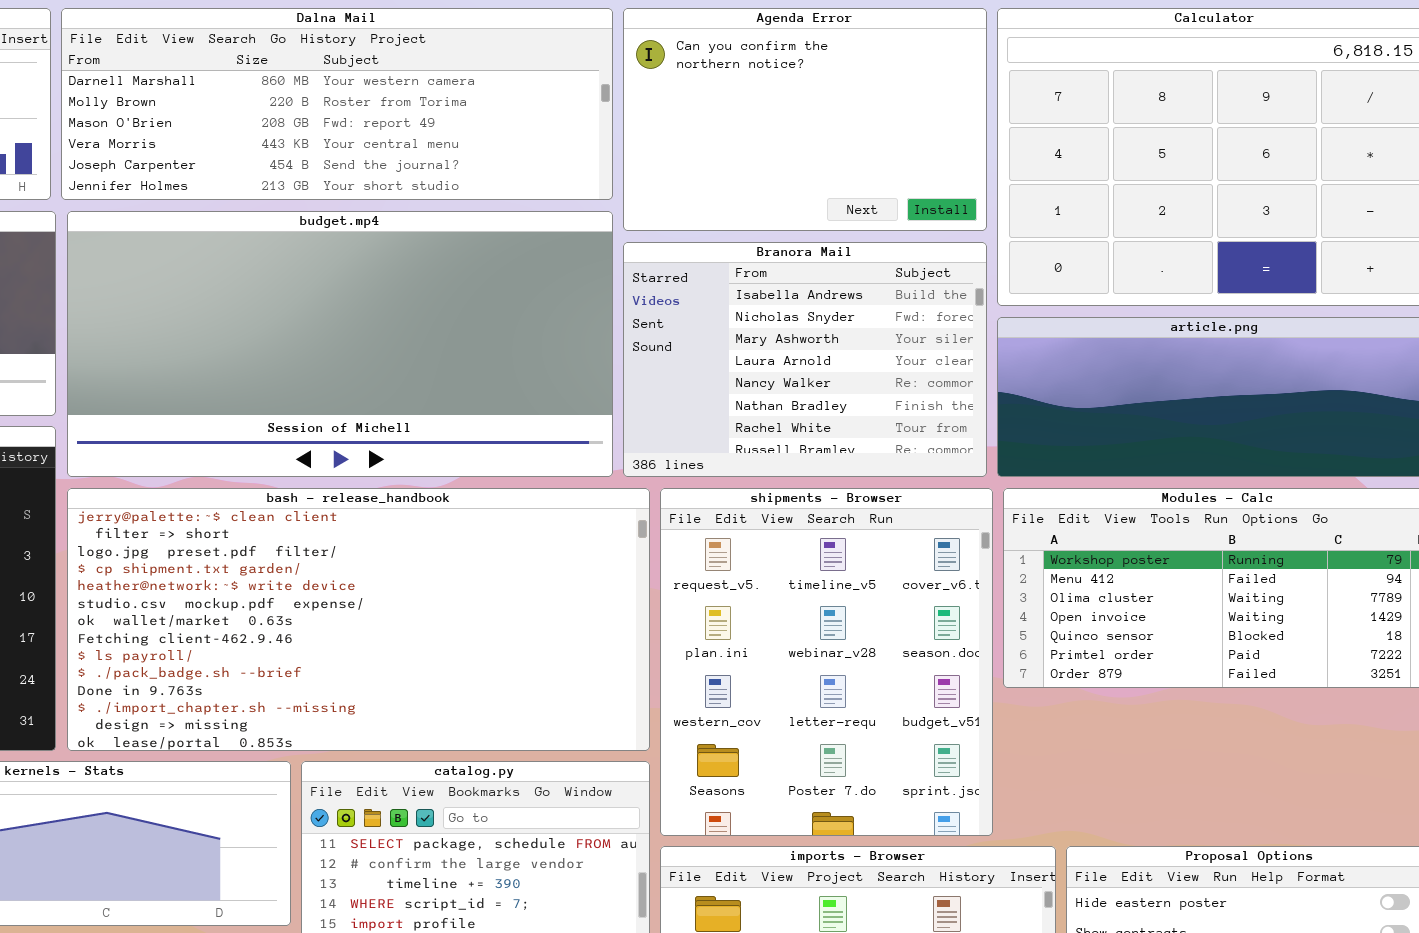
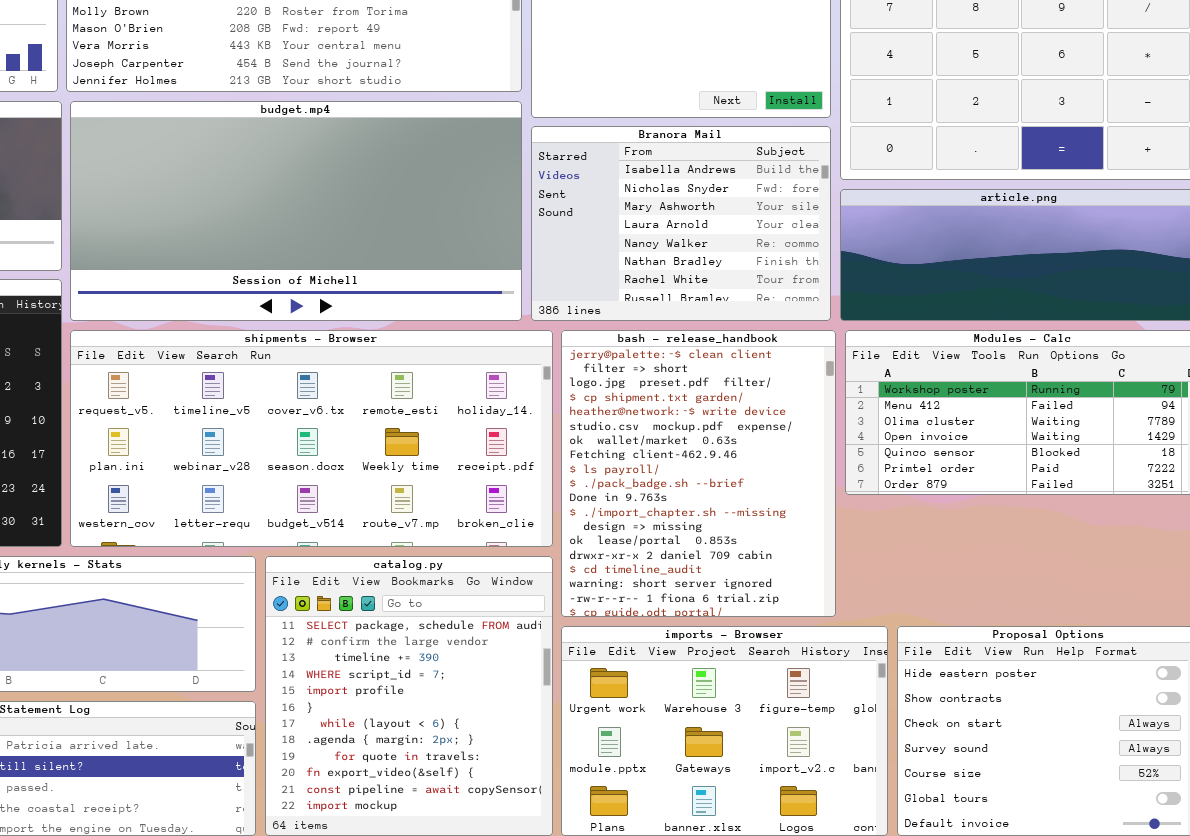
bash - release_handbook: [67,488,650,751] -> [561,330,836,617], moved, resized
shipments - Browser: [660,488,993,836] -> [70,330,553,547], moved, resized

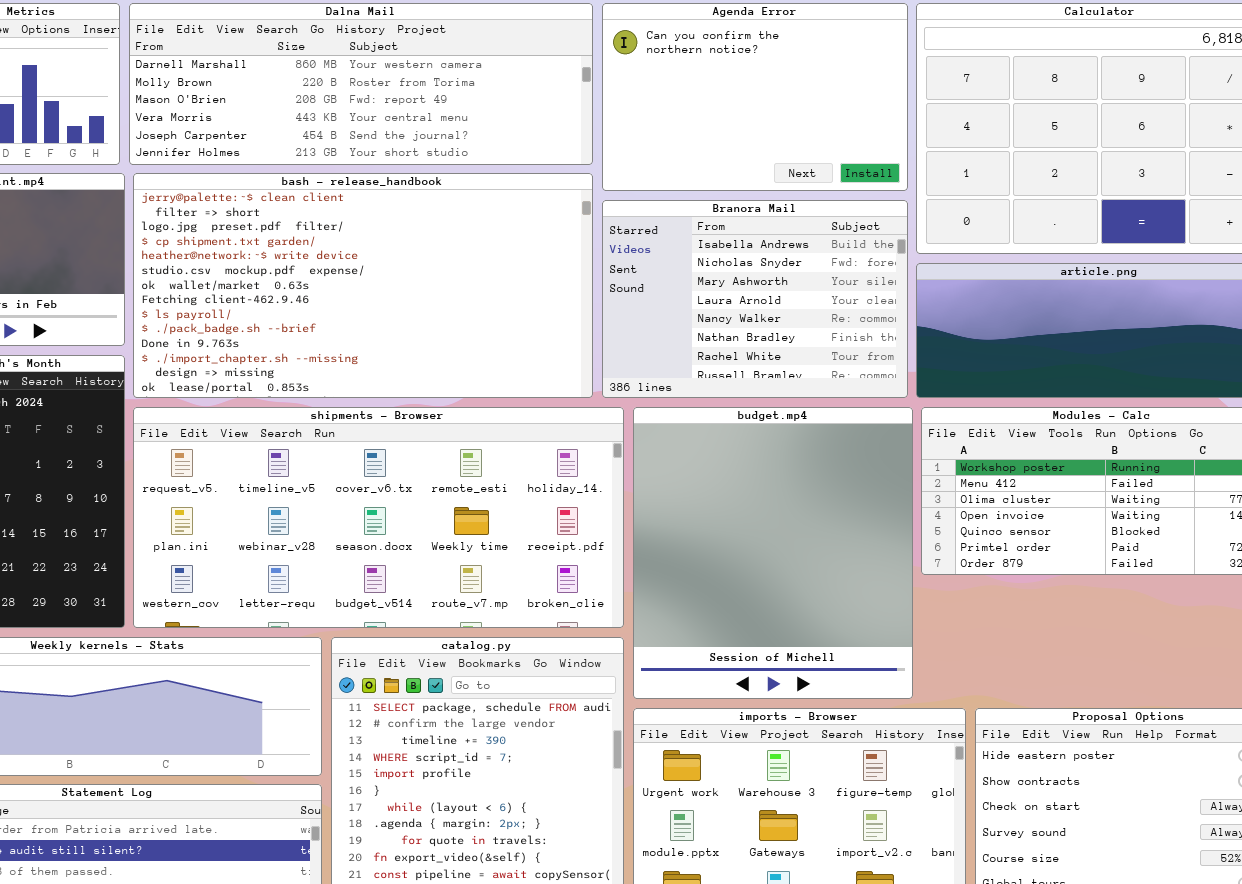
budget.mp4: [70,101,522,321] -> [633,407,913,699], moved, resized
bash - release_handbook: [561,330,836,617] -> [133,173,593,398], moved, resized

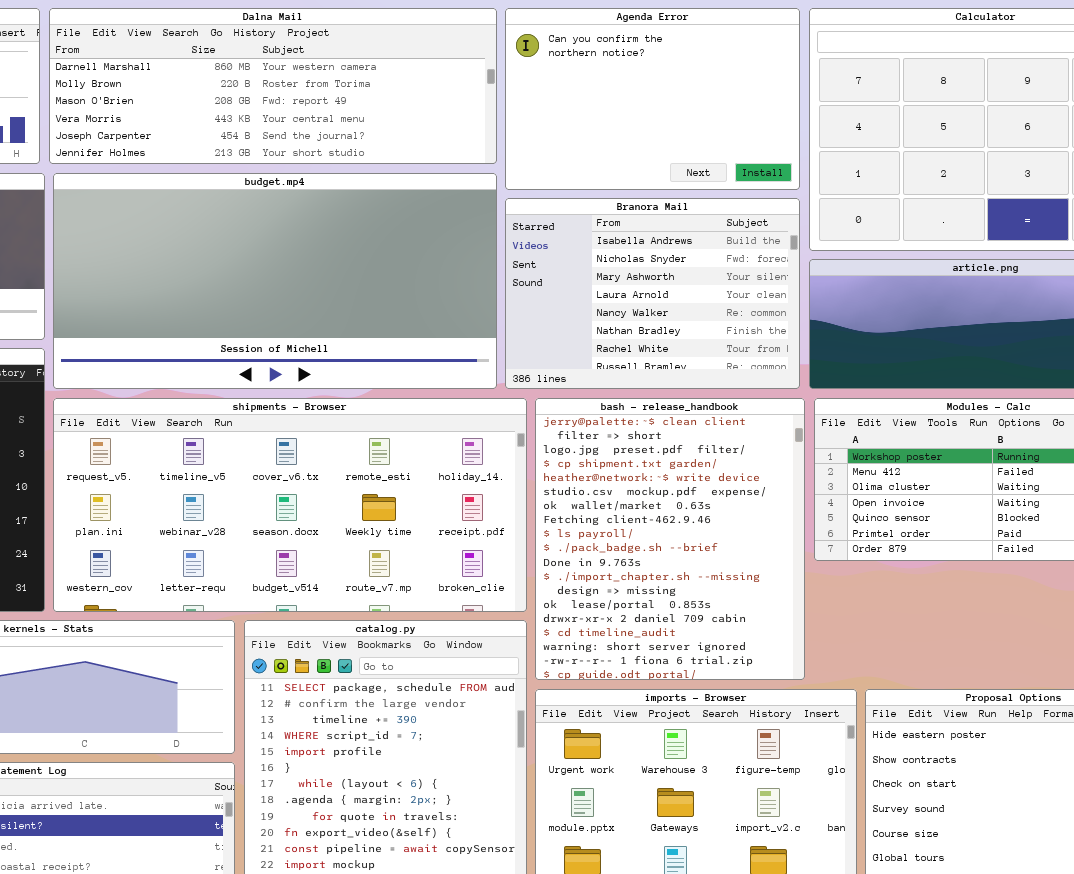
bash - release_handbook: [133,173,593,398] -> [535,398,805,680], moved, resized
budget.mp4: [633,407,913,699] -> [53,173,497,389], moved, resized

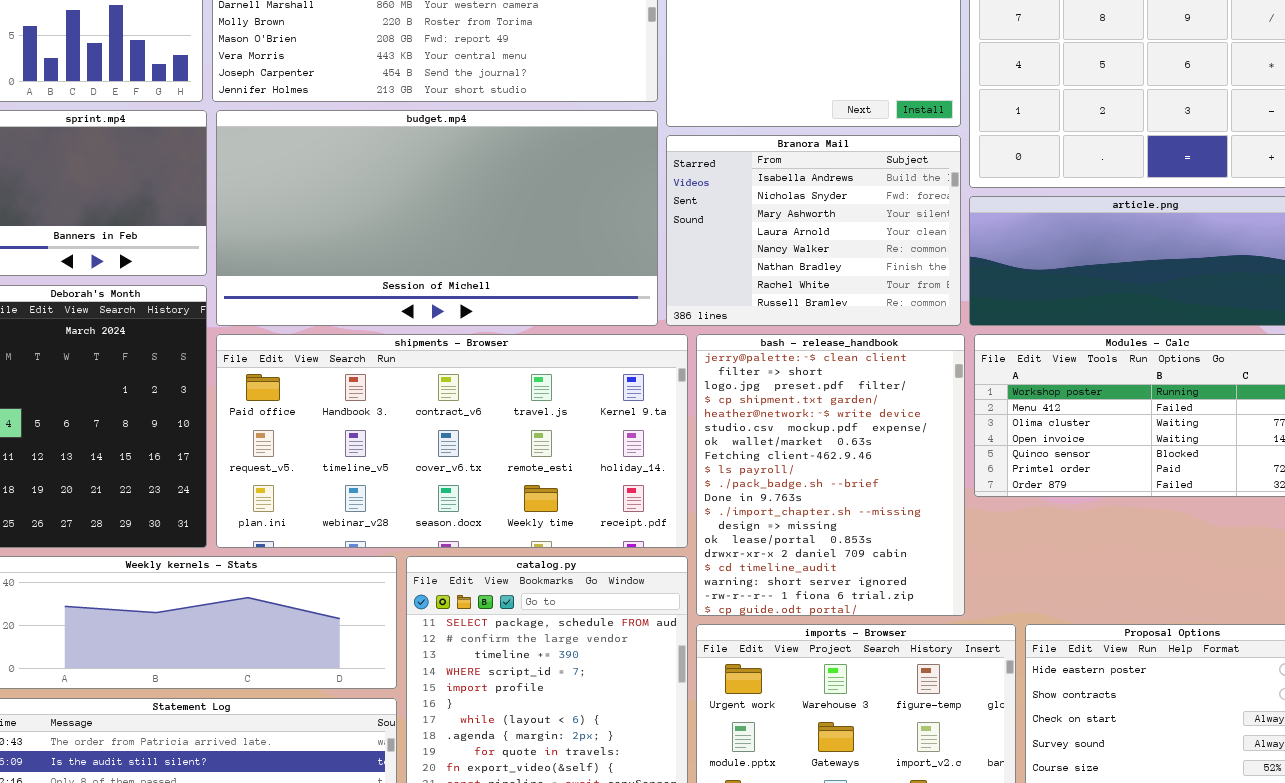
shipments - Browser: [53,398,527,612] -> [216,334,688,548], scrolled up 1 row

